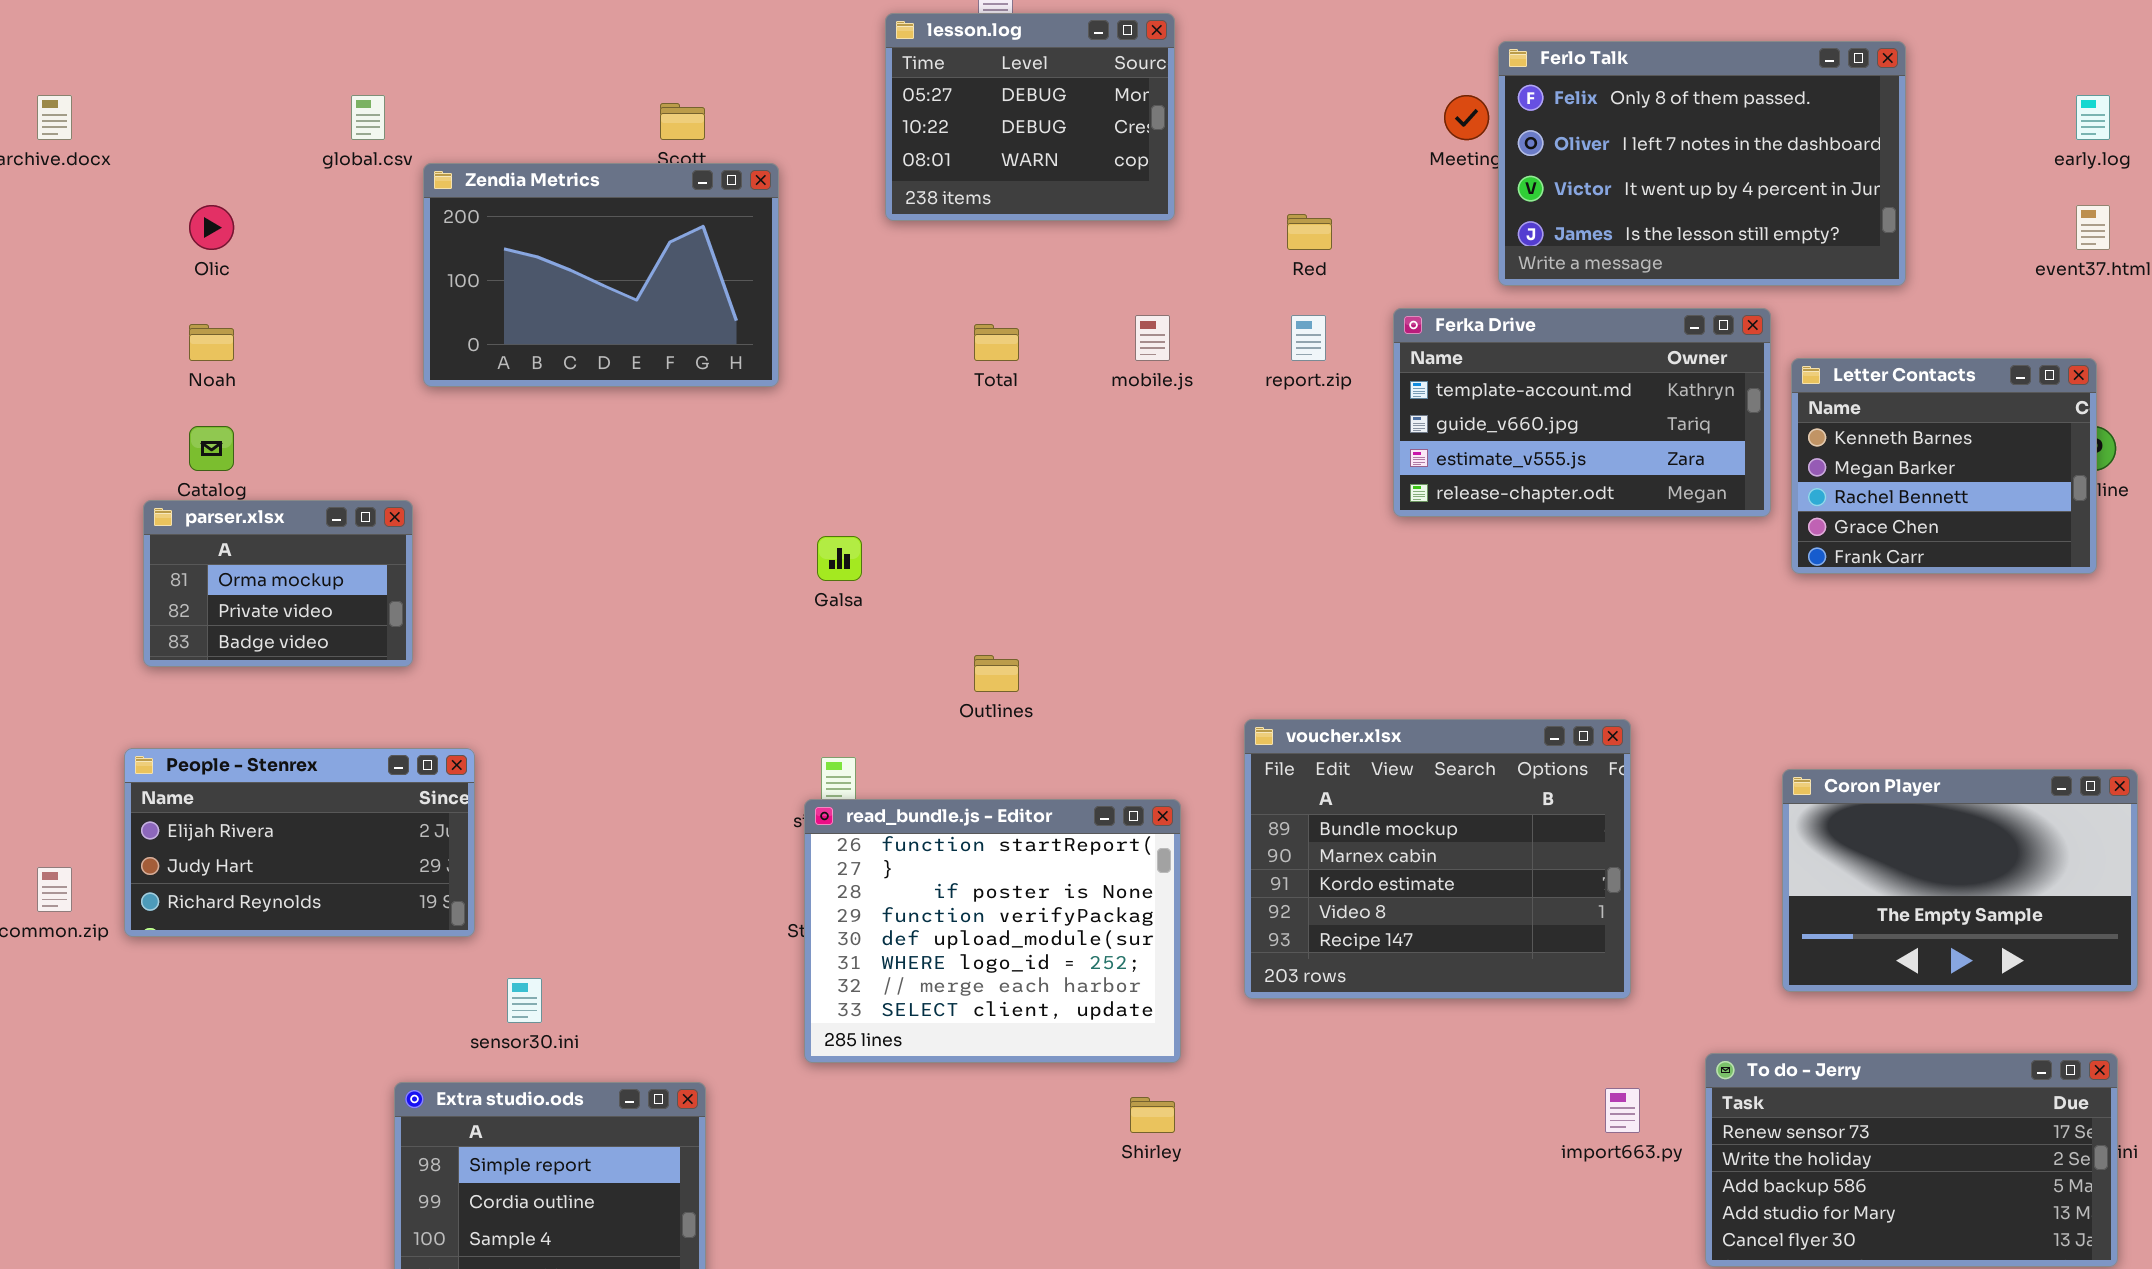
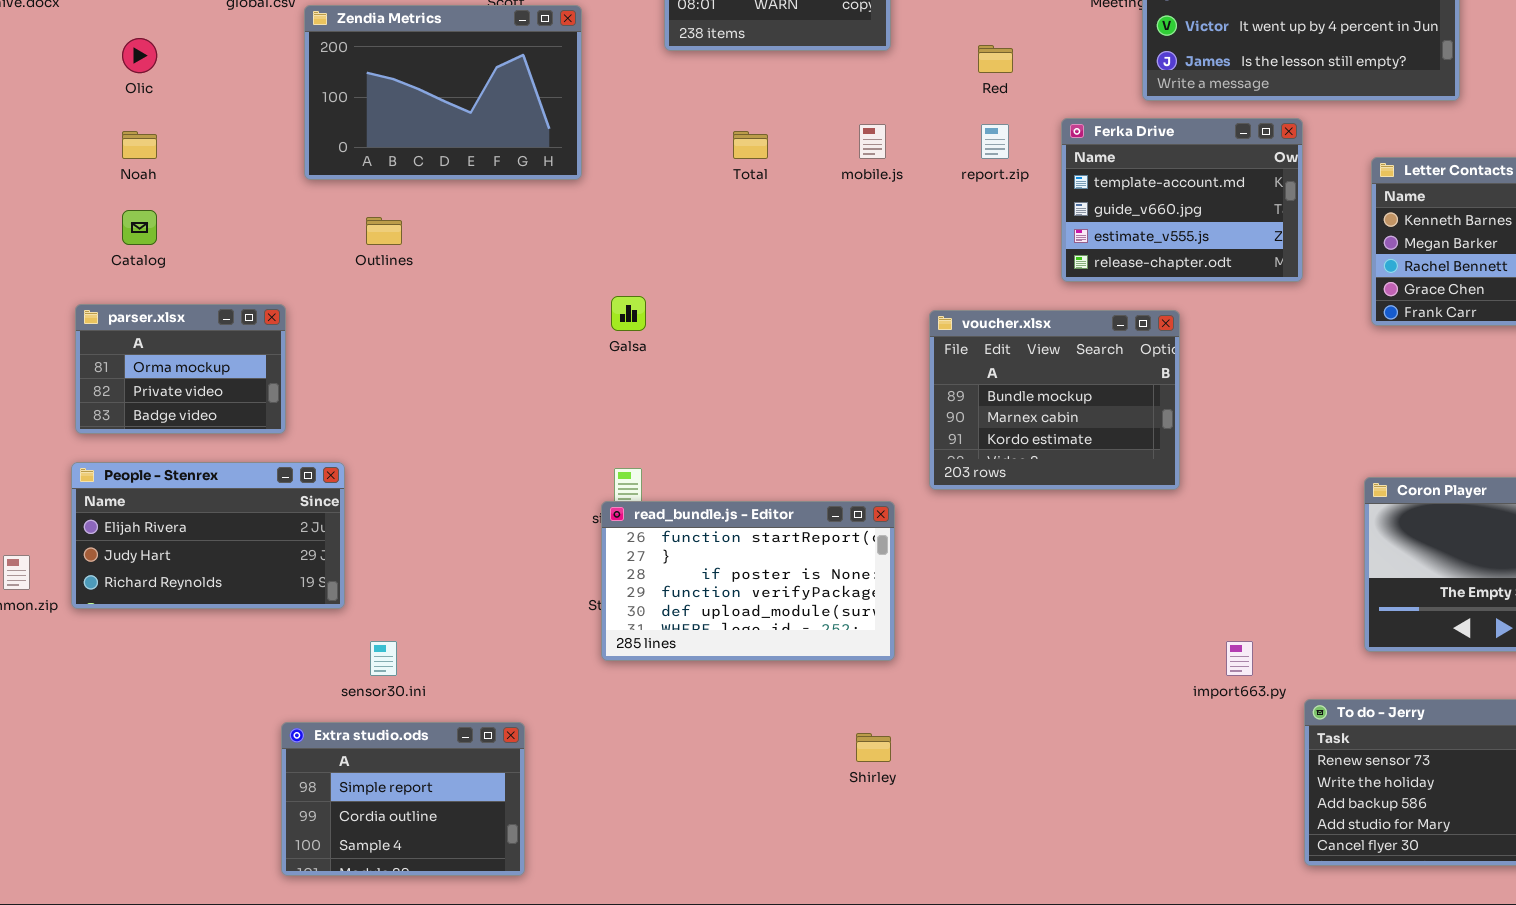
Ferka Drive: [1393,308,1771,517] -> [1061,118,1303,282], resized
parser.xlsx: [143,500,413,667] -> [75,304,286,434], moved
Outlines: [974,655,1019,692] -> [366,217,402,245], moved
voucher.xlsx: [1244,719,1631,999] -> [929,310,1180,490], moved, resized
read_bundle.js - Editor: [804,799,1181,1063] -> [601,501,895,661], resized
import663.py: [1605,1088,1640,1133] -> [1226,641,1253,676], moved

